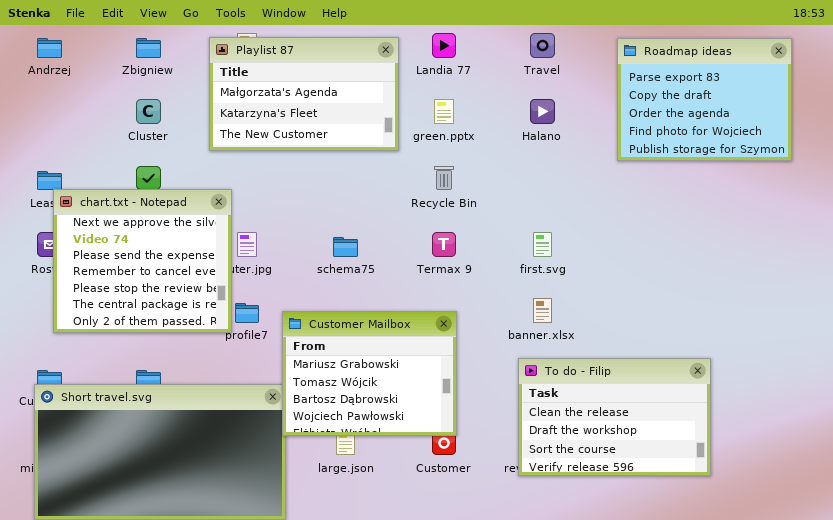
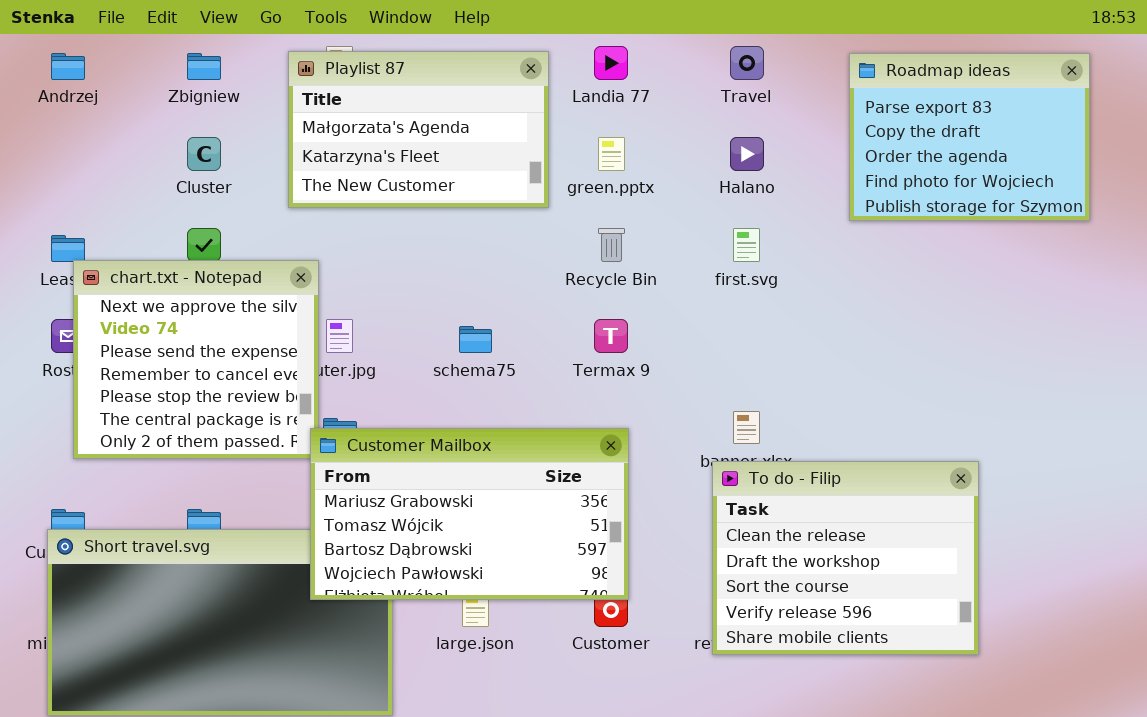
first.svg: [533,232,552,257] -> [733,228,760,262], moved
Customer Mailbox: [282,311,457,436] -> [310,428,629,600], resized
To do - Filip: [518,358,711,476] -> [712,461,979,655], resized

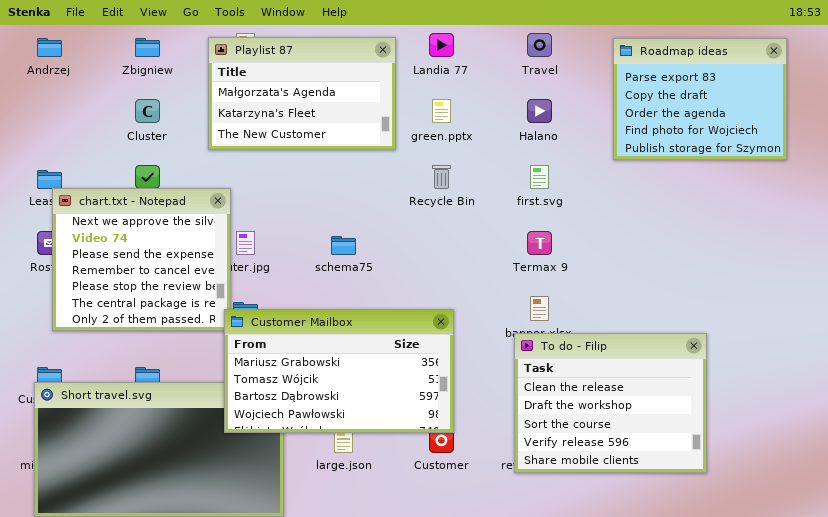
Termax 9: [594,319,628,353] -> [527,231,552,255], moved

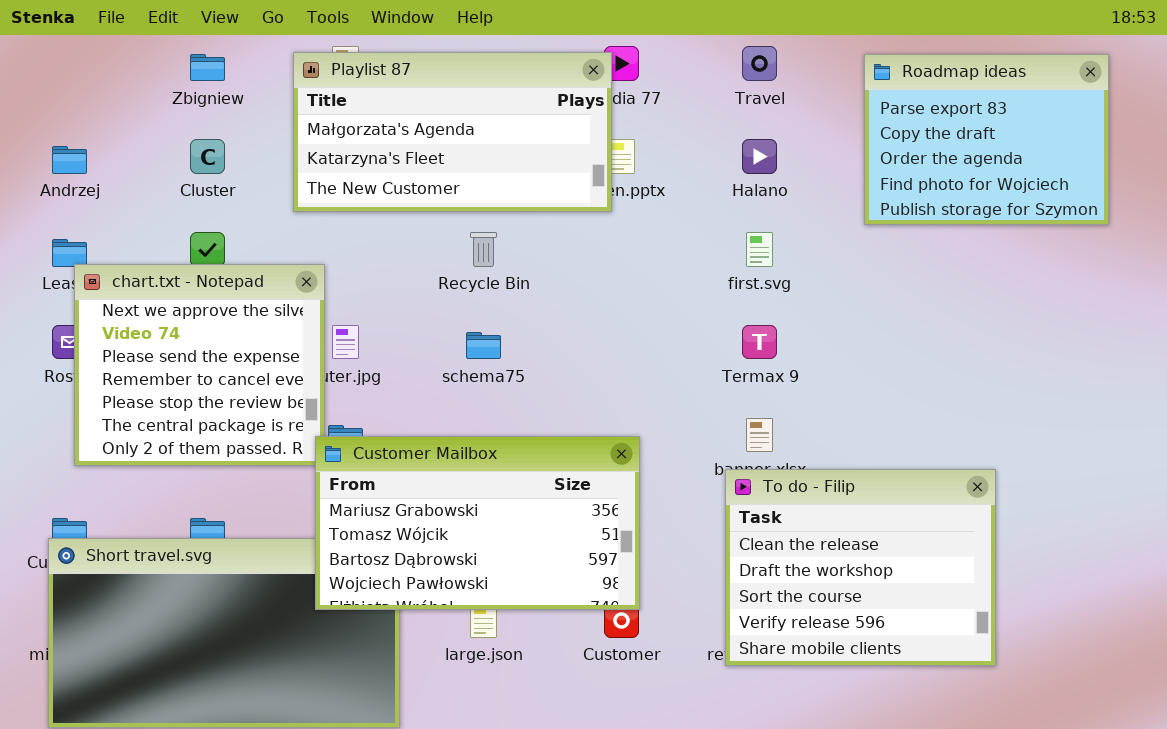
Playlist 87: [208,37,396,150] -> [293,52,612,212], resized
Andrzej: [37,38,62,57] -> [52,146,87,174], moved
Recycle Bin: [432,165,451,189] -> [470,232,497,267], moved

